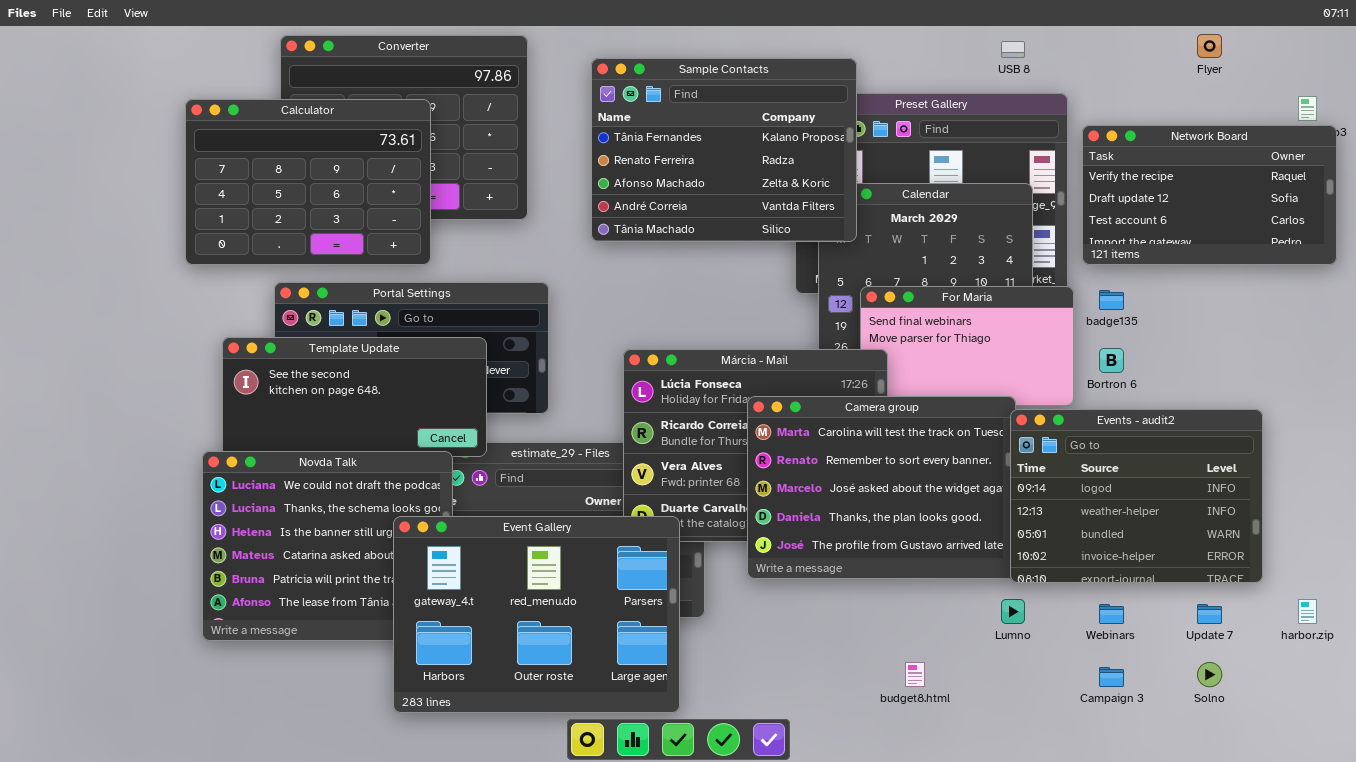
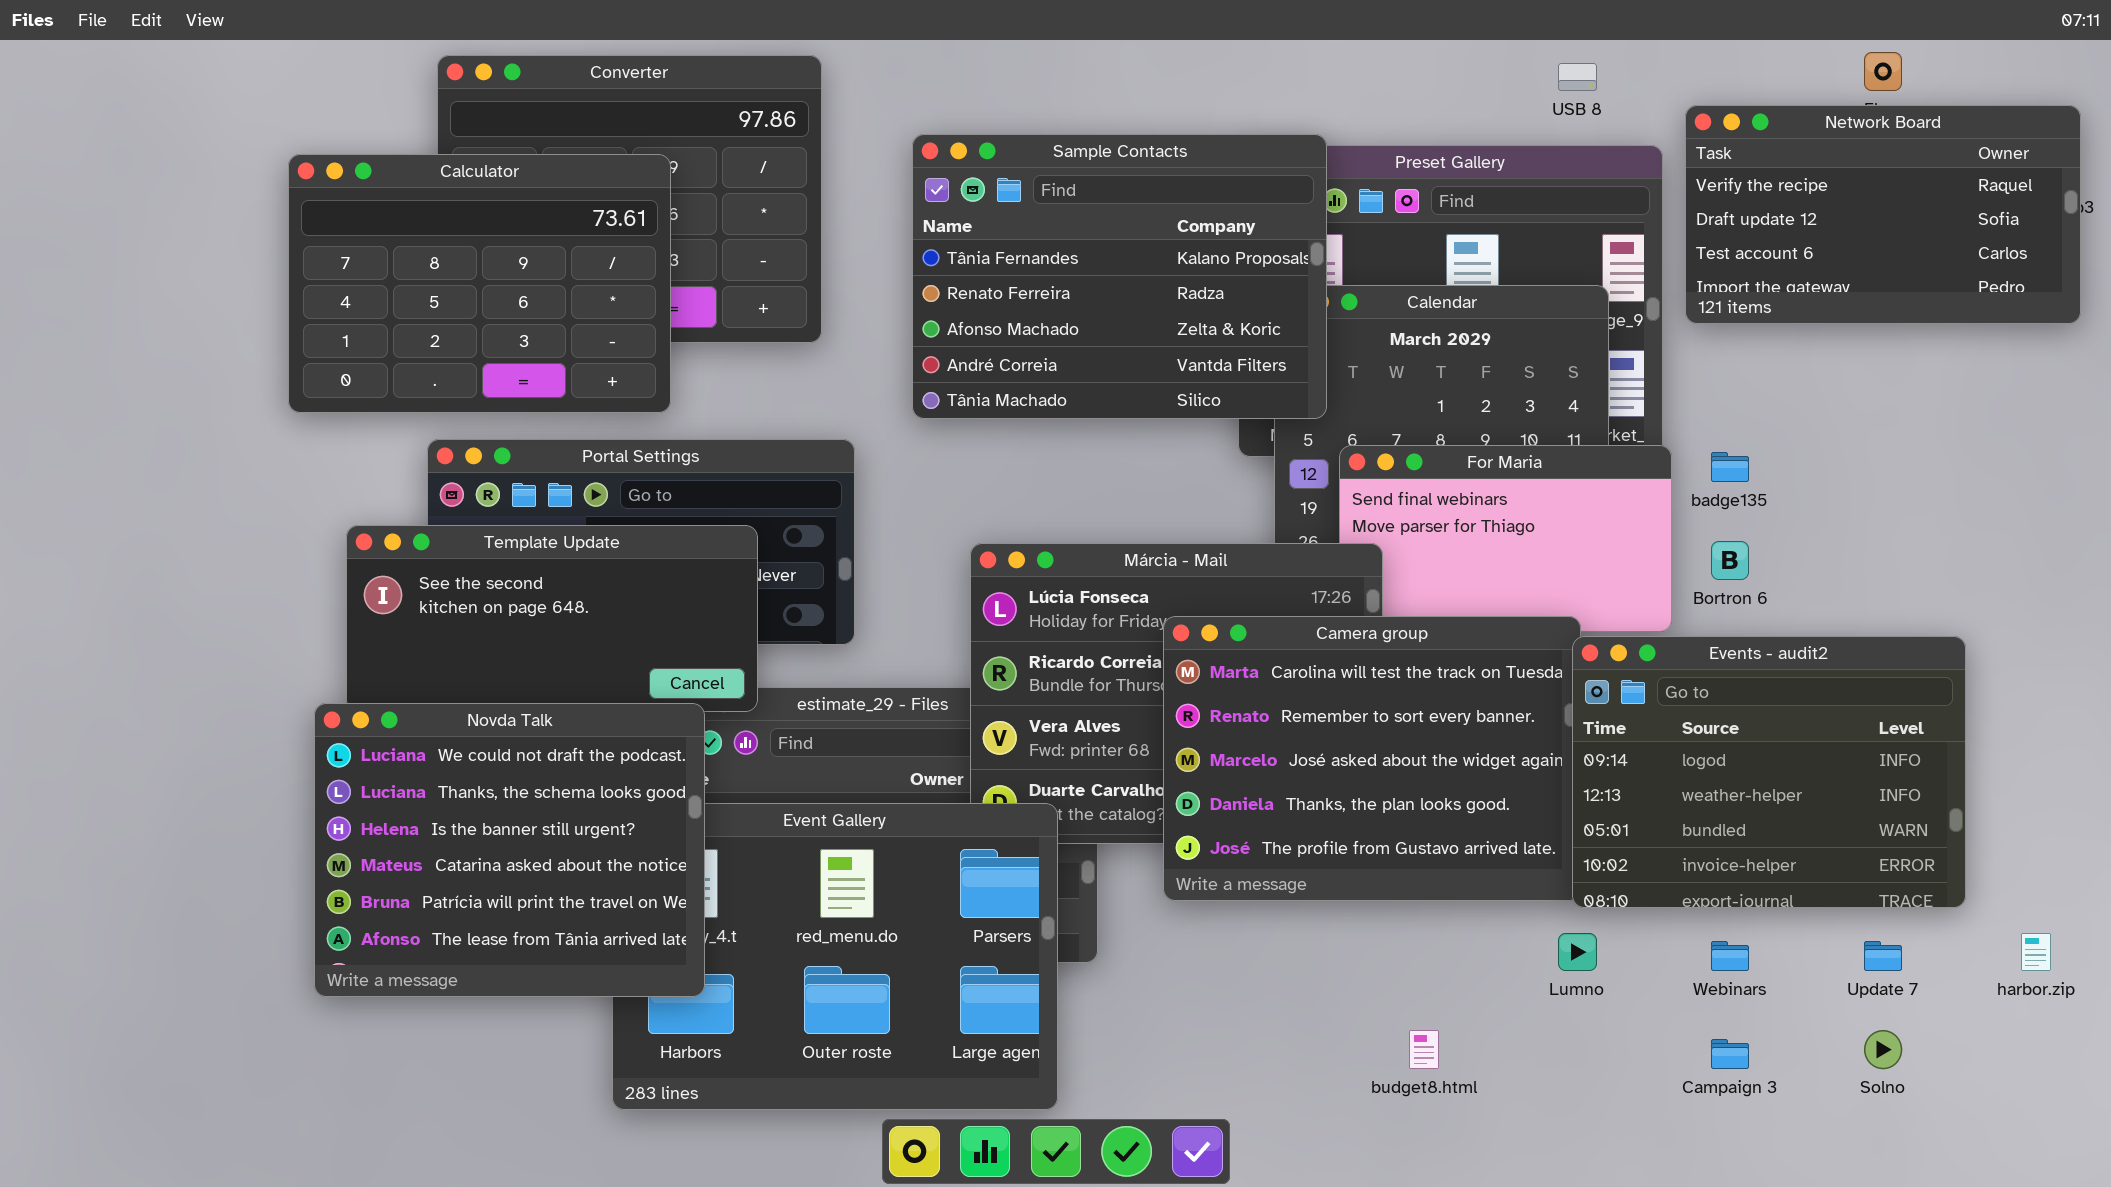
Sample Contacts: [591,58,857,242] -> [912,134,1327,419], moved
Network Board: [1082,125,1337,265] -> [1685,105,2081,324], moved
Novda Talk: [202,451,453,641] -> [314,703,705,997], raised

